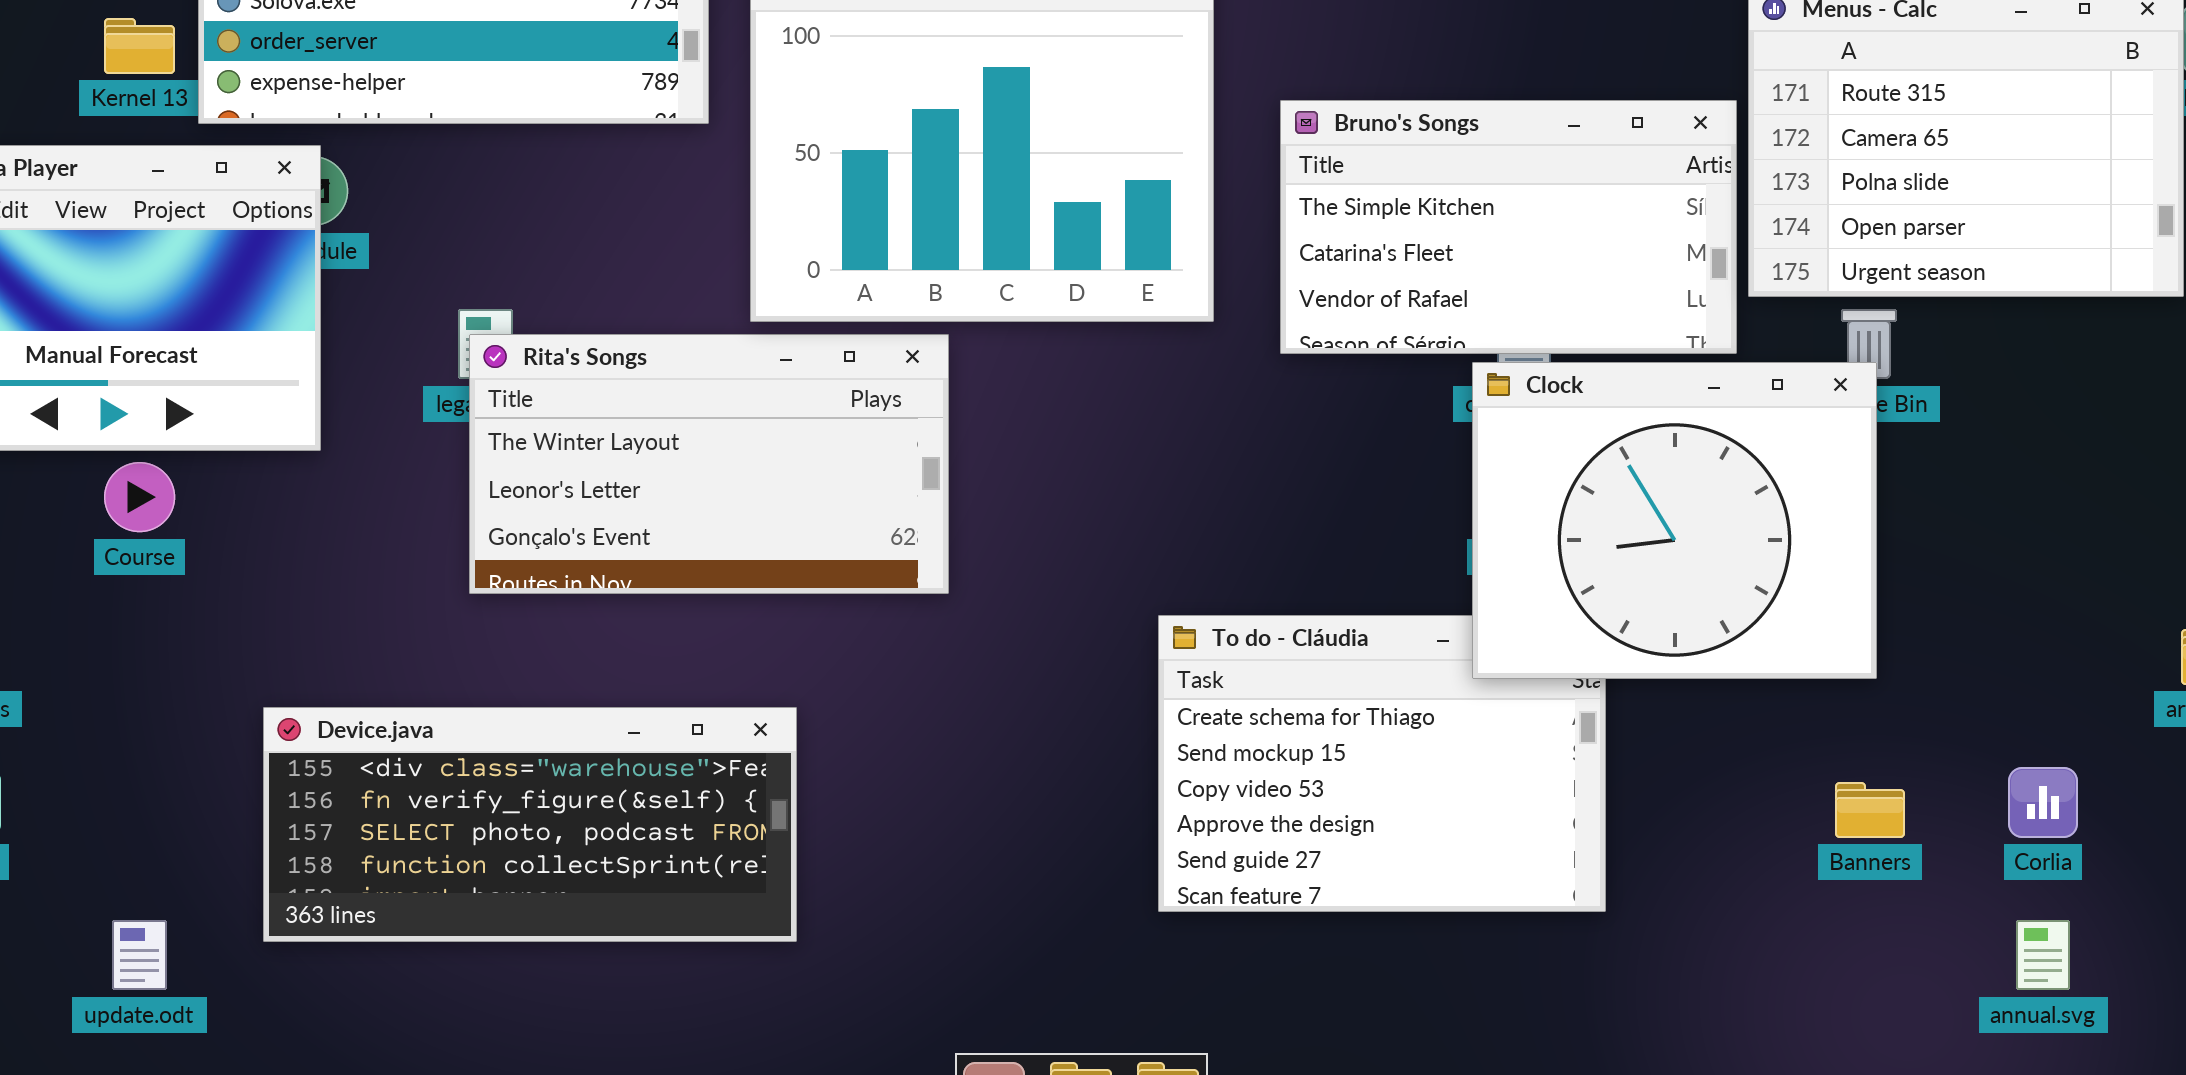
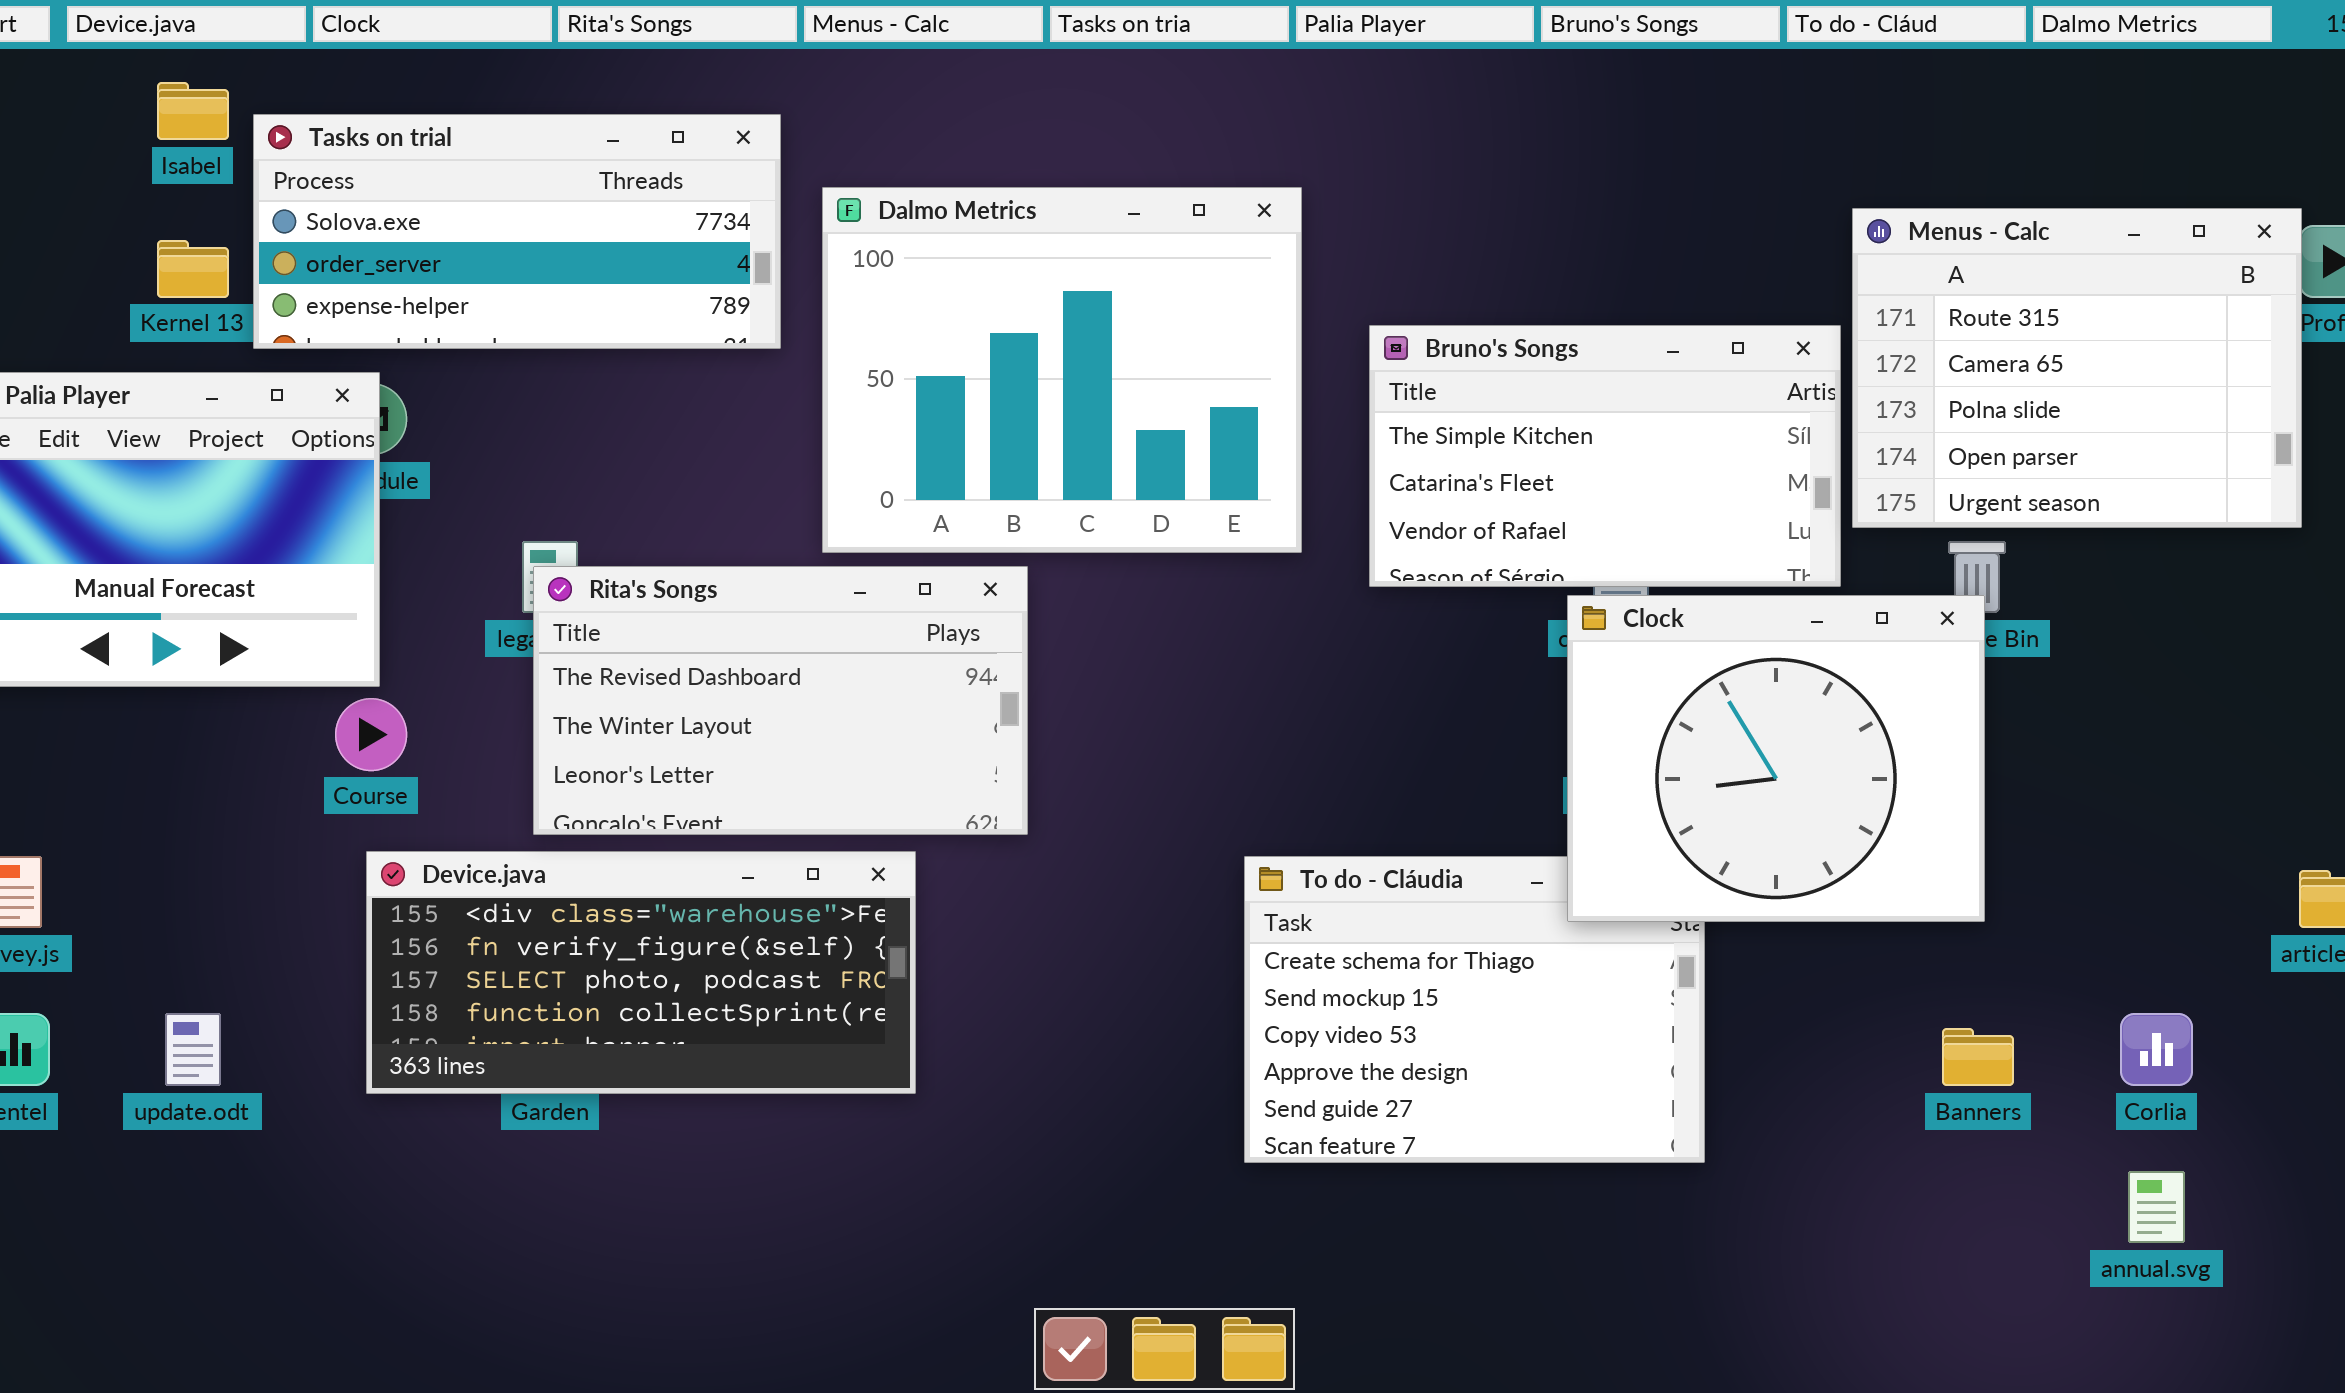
Rita's Songs: [469,334,949,594] -> [533,566,1028,835], scrolled up 1 row
Course: [104,462,175,532] -> [335,698,407,771], moved
Device.java: [263,707,797,942] -> [366,851,916,1094], moved
update.odt: [112,920,167,990] -> [165,1013,221,1086], moved

